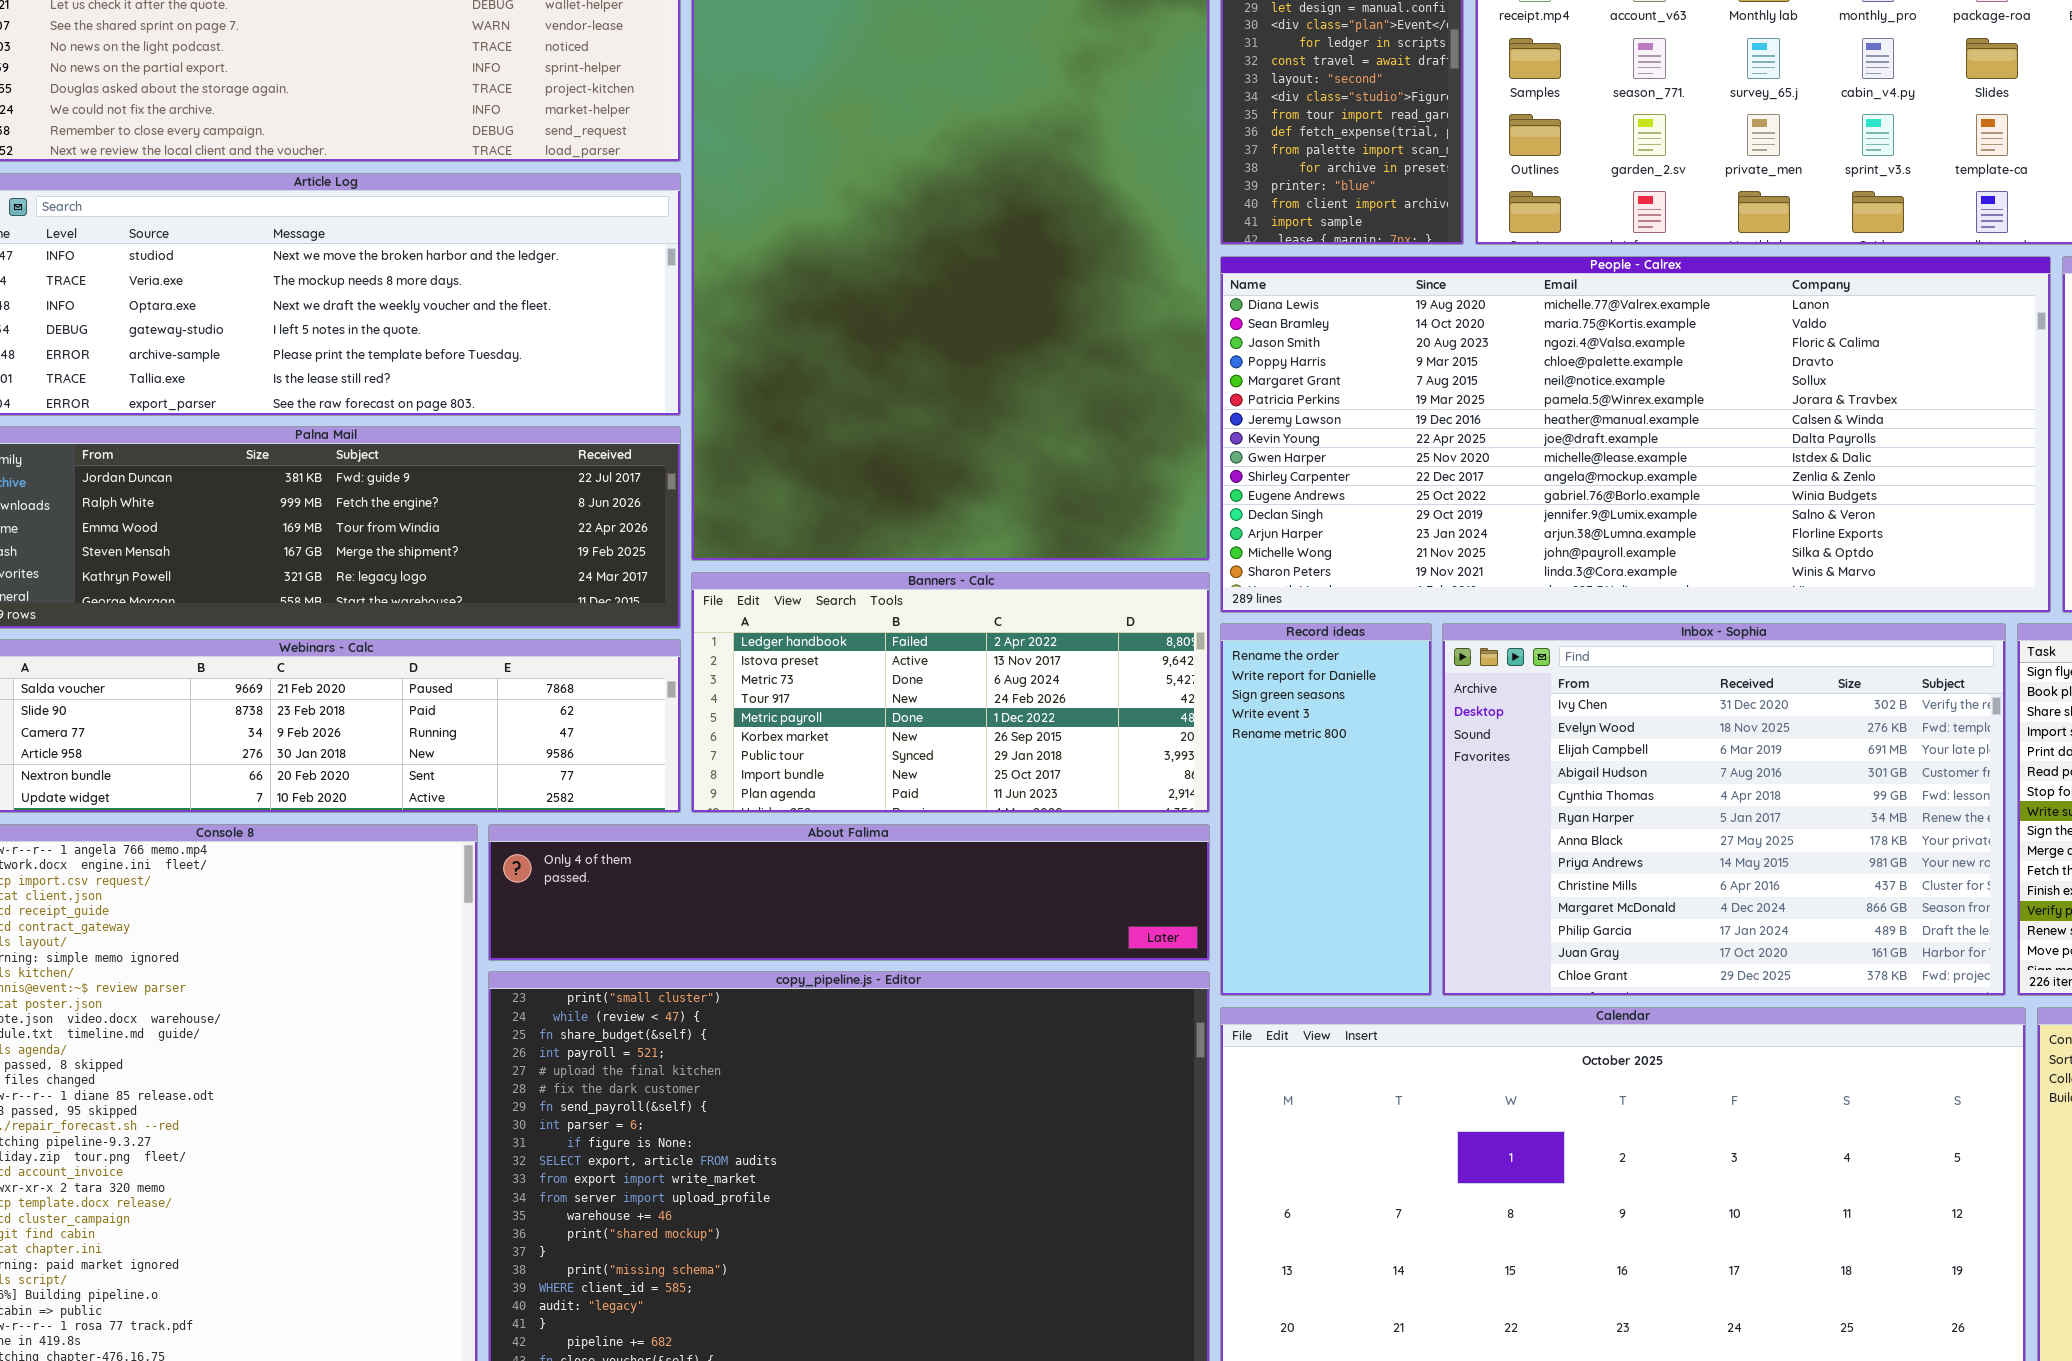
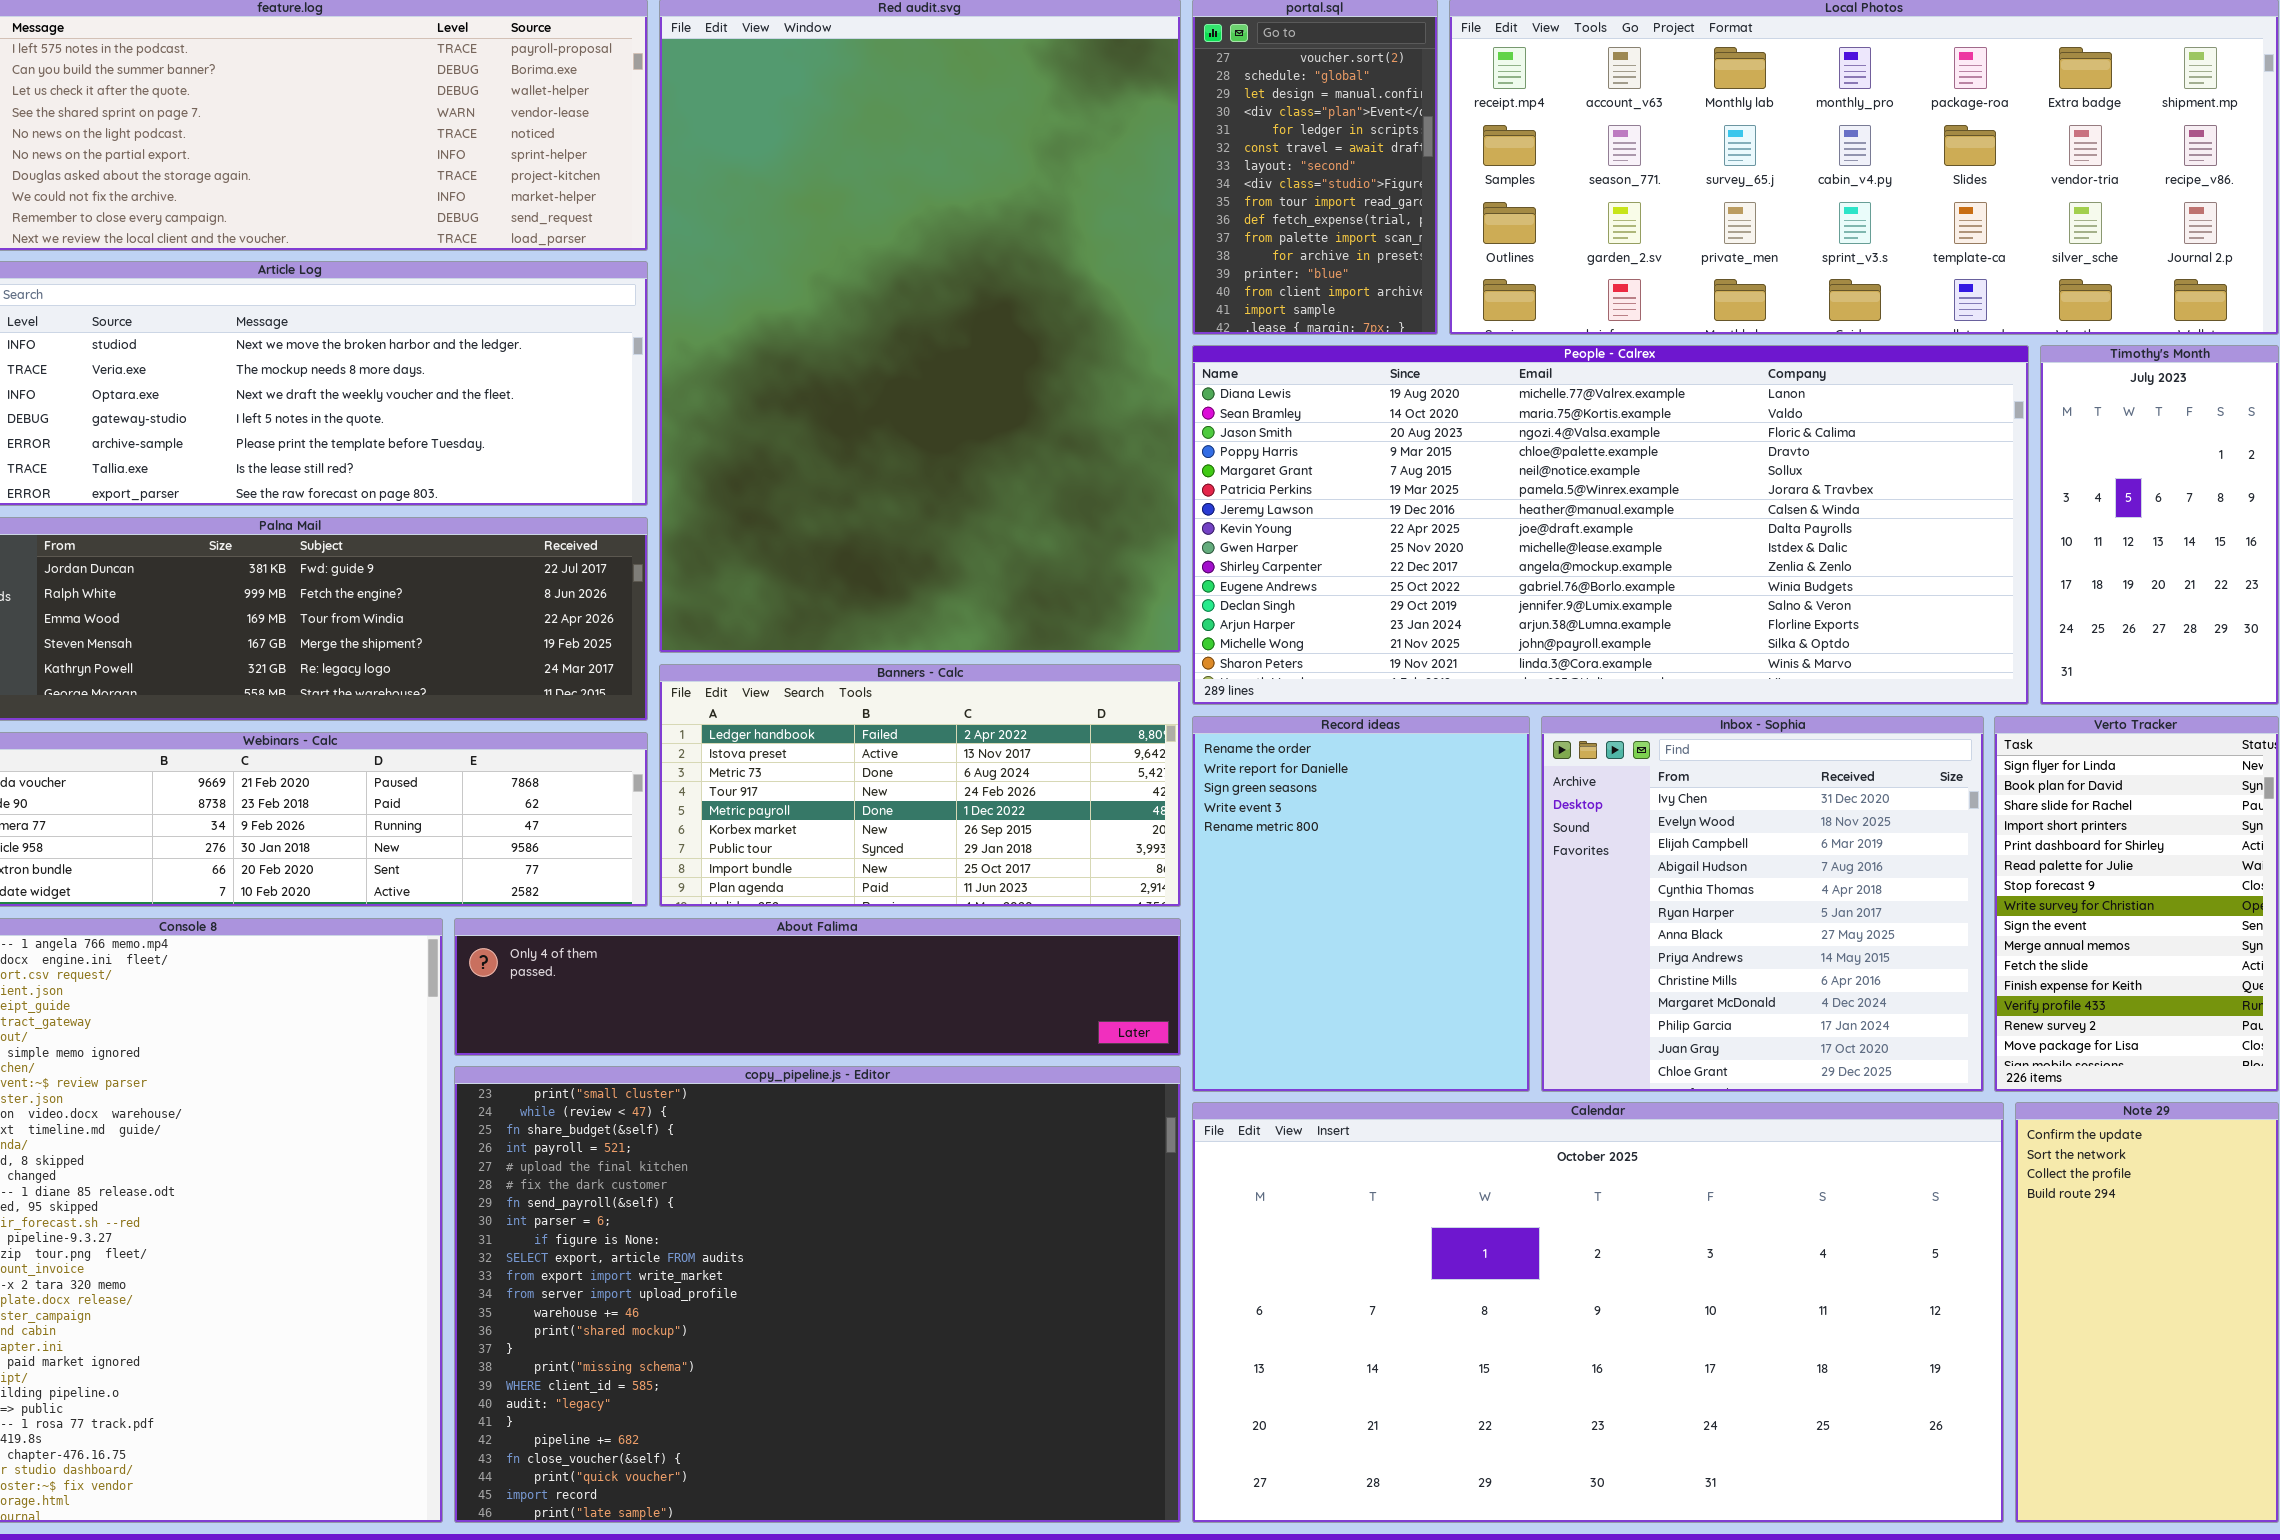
Record ideas: [1220,623,1432,996] -> [1192,716,1530,1092], resized
Inbox - Sophia: [1442,623,2006,996] -> [1541,716,1984,1092], resized

